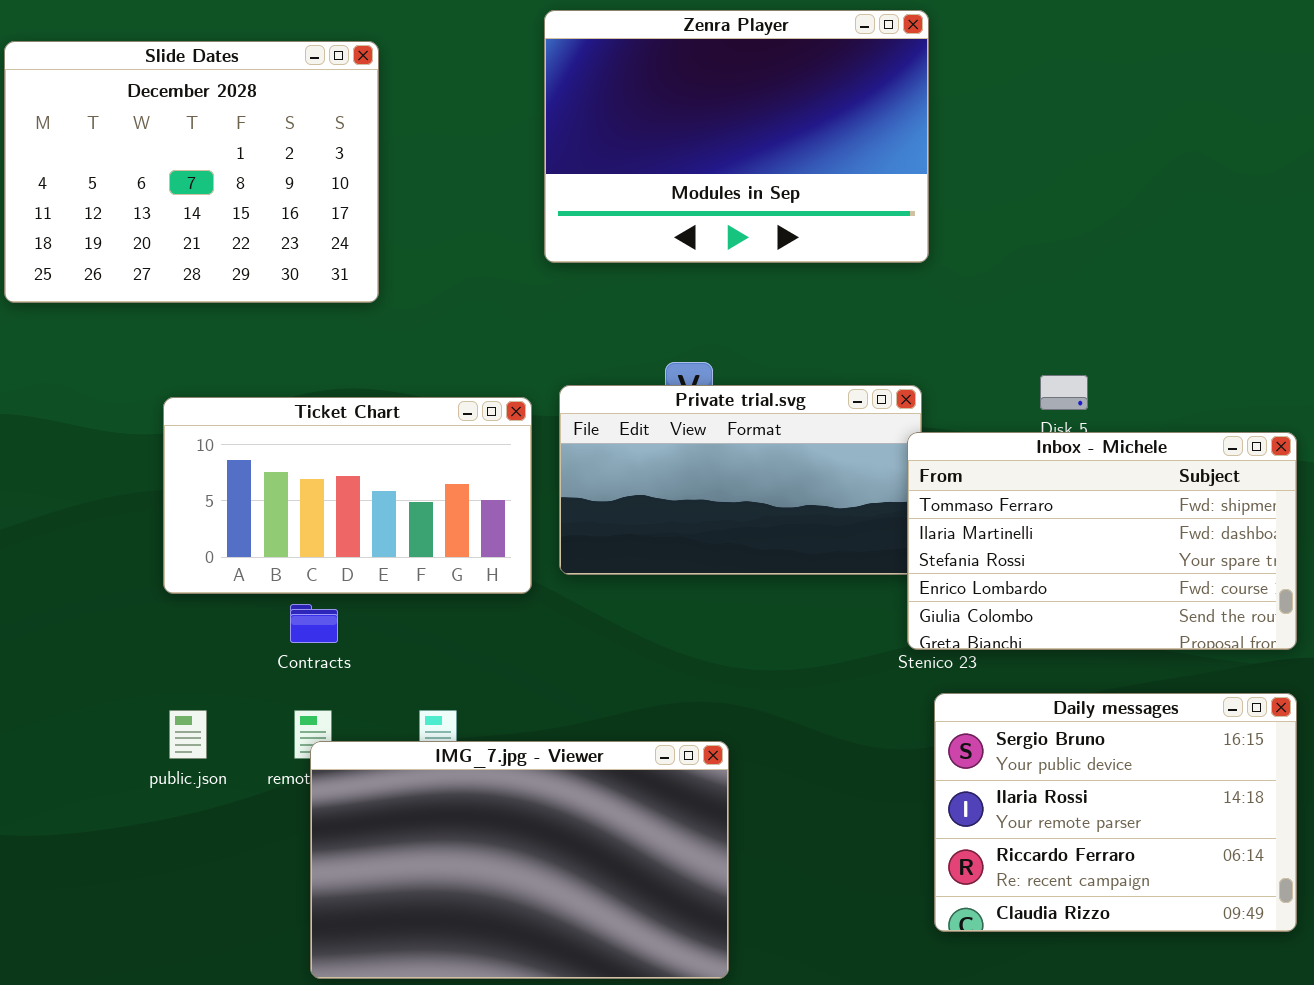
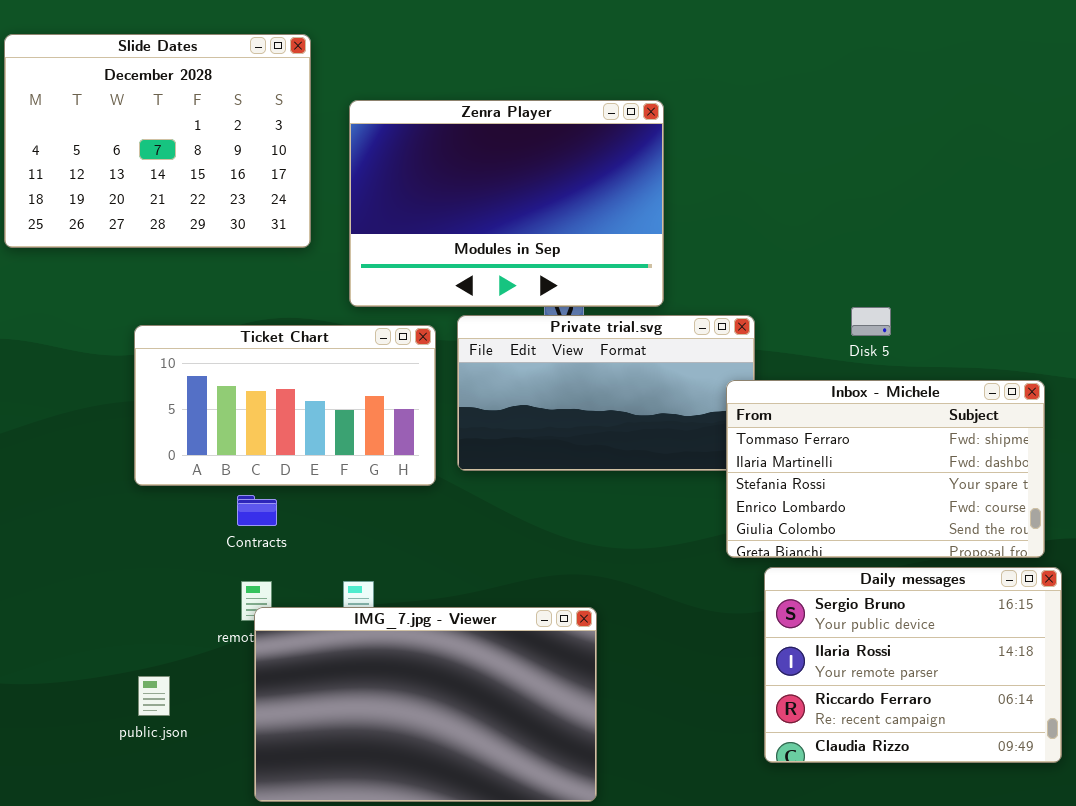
Zenra Player: [544,10,929,263] -> [349,100,664,307], moved
Inbox - Michele: [907,432,1297,650] -> [726,380,1045,558], moved
public.json: [169,710,207,759] -> [138,676,170,716], moved

